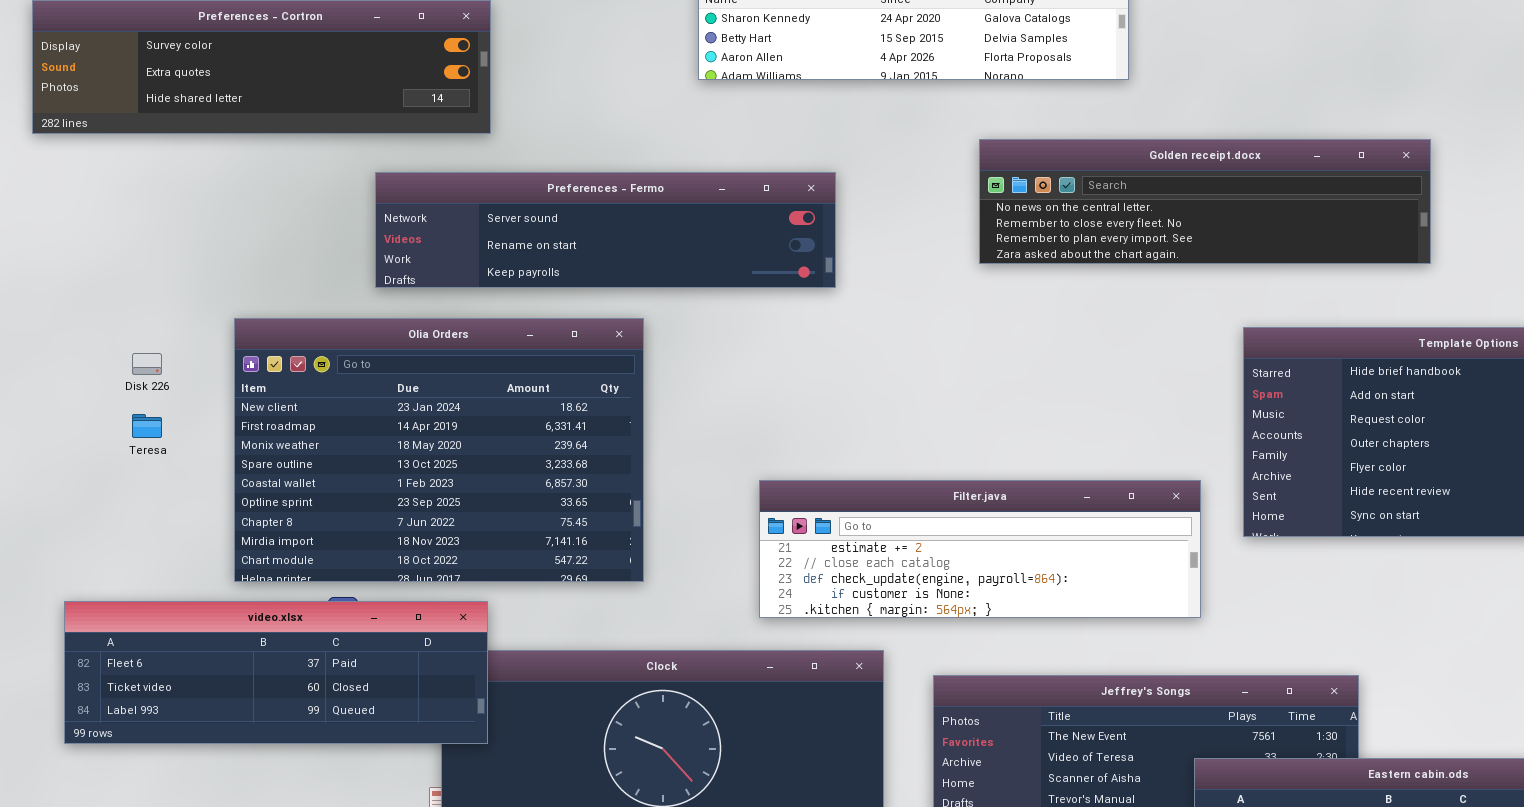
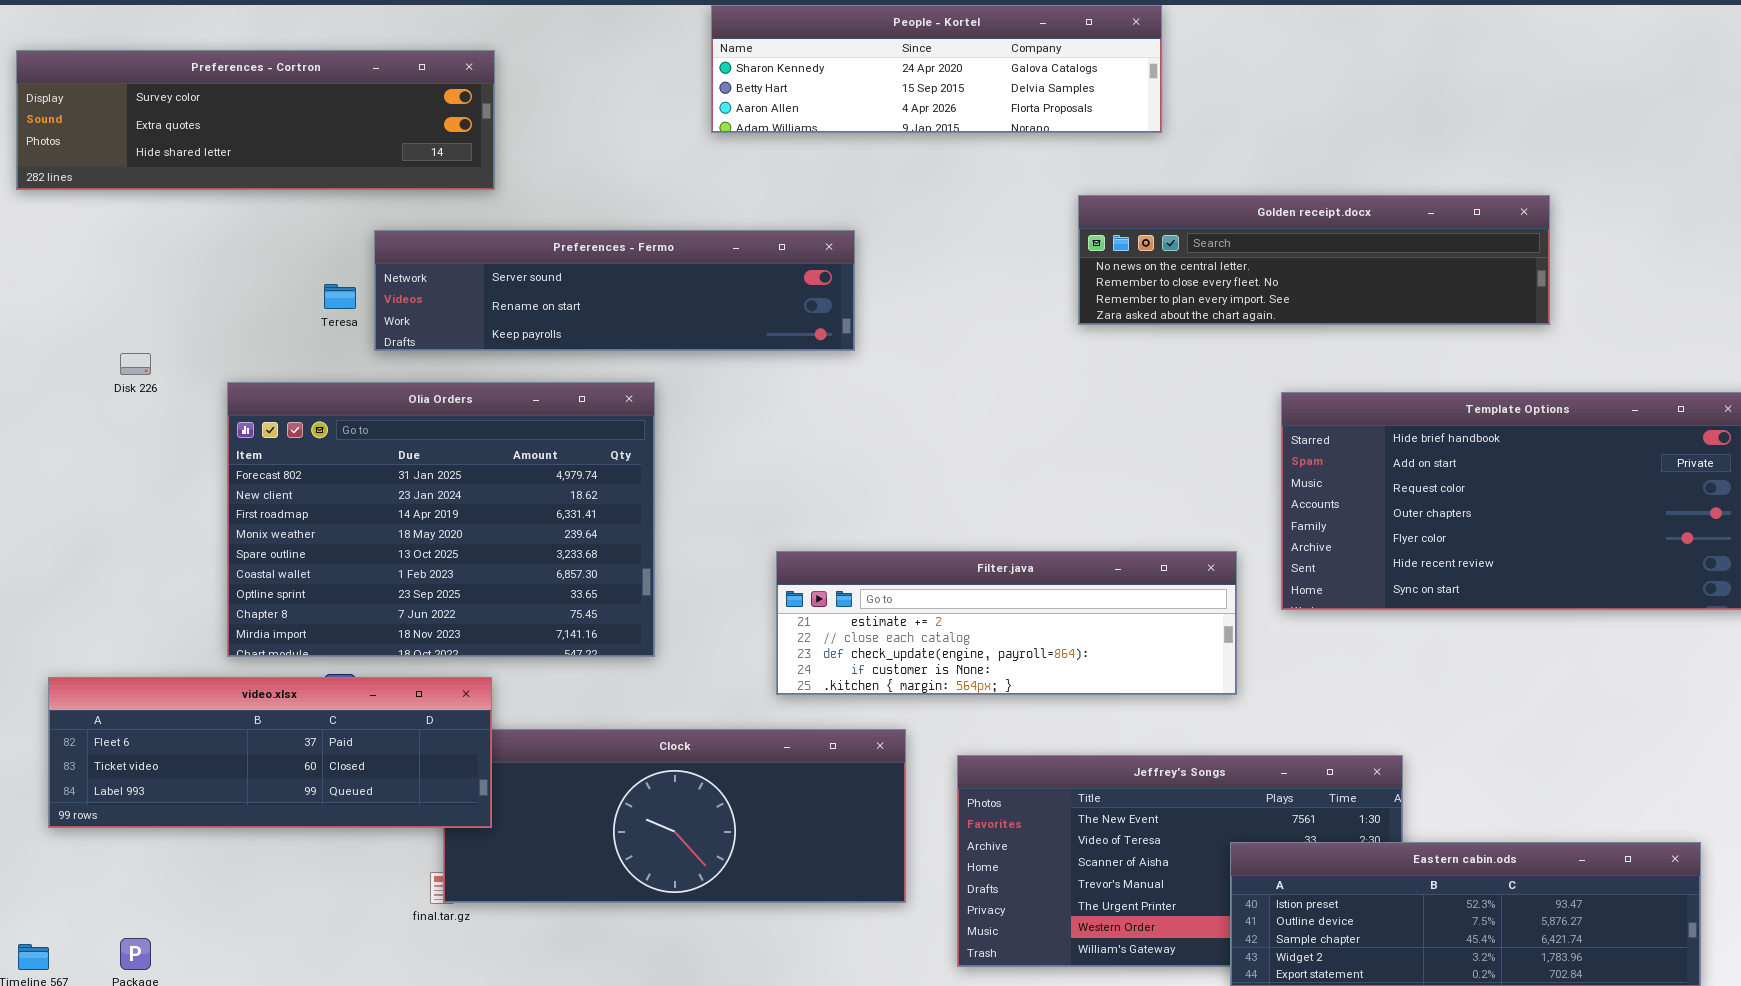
Golden receipt.docx: [979,139,1431,264] -> [1078,195,1550,325], moved
Olia Orders: [234,318,644,582] -> [227,382,655,657], scrolled up 1 row
Disk 226: [132,353,162,375] -> [120,353,151,375], moved
Teresa: [132,414,162,438] -> [324,284,356,309], moved

